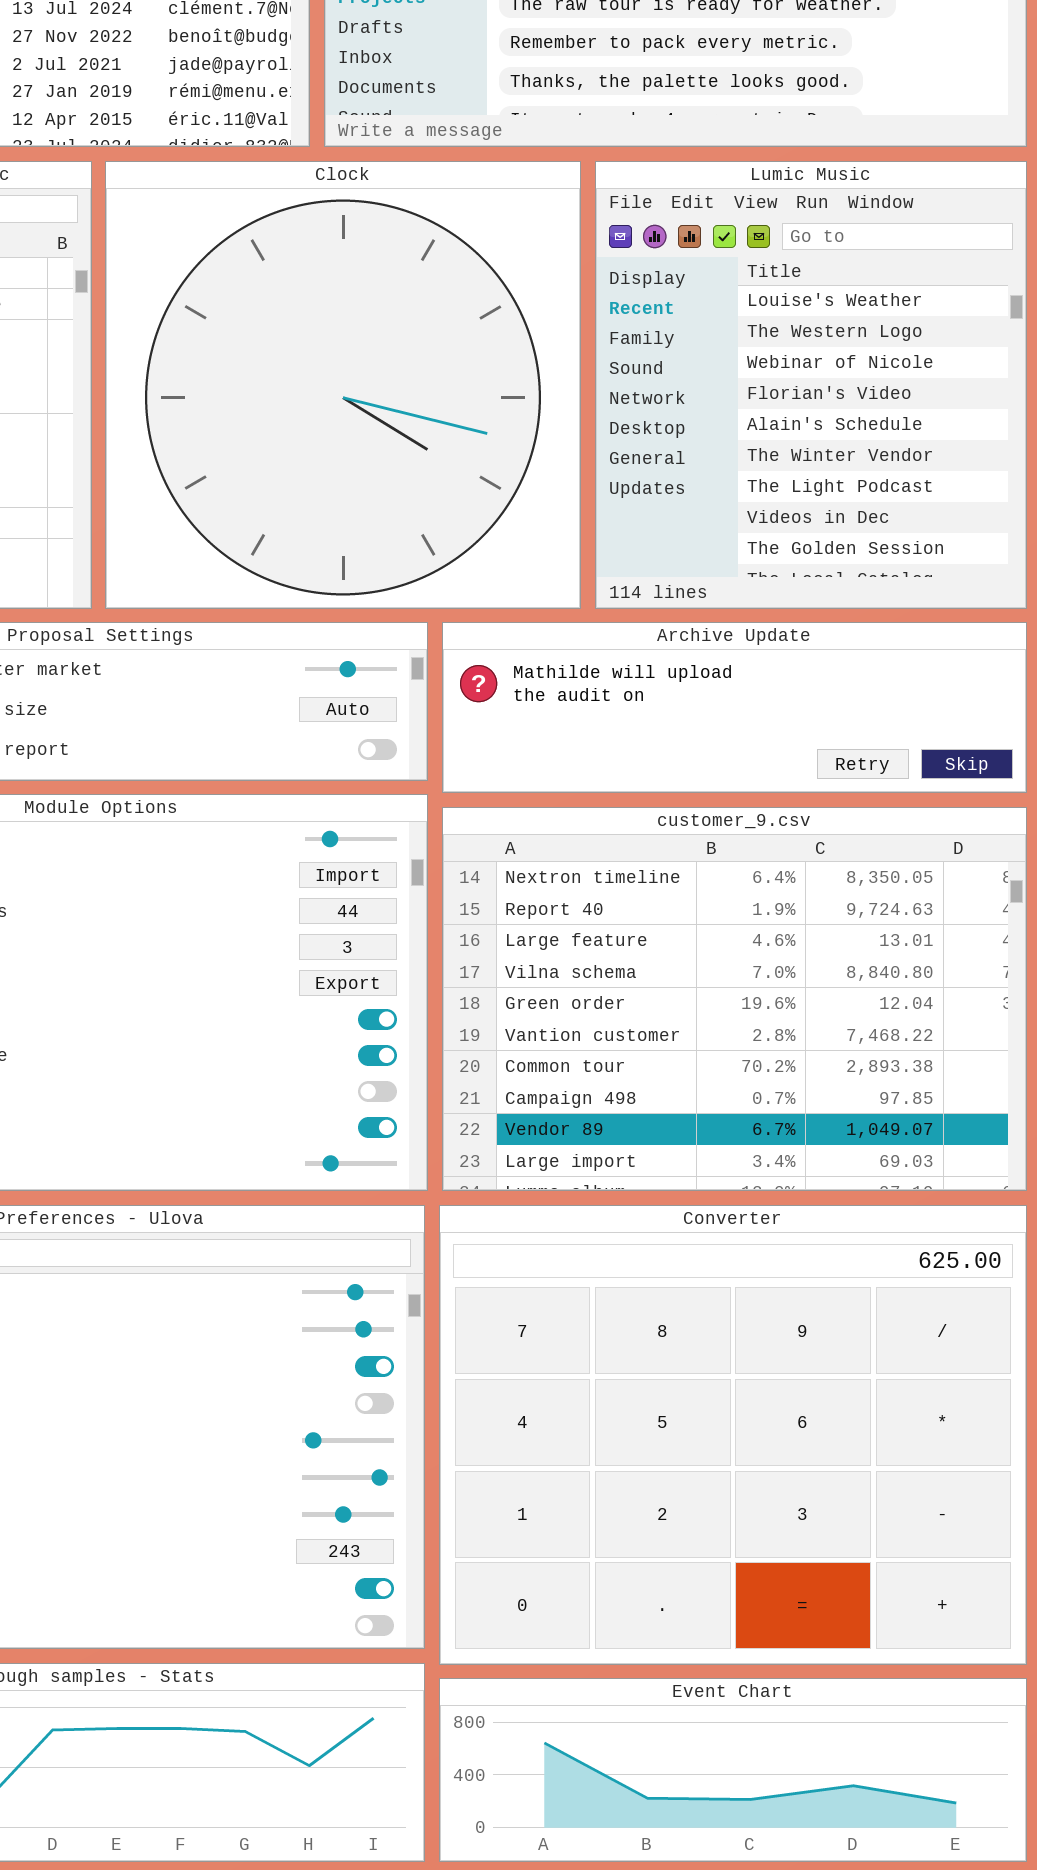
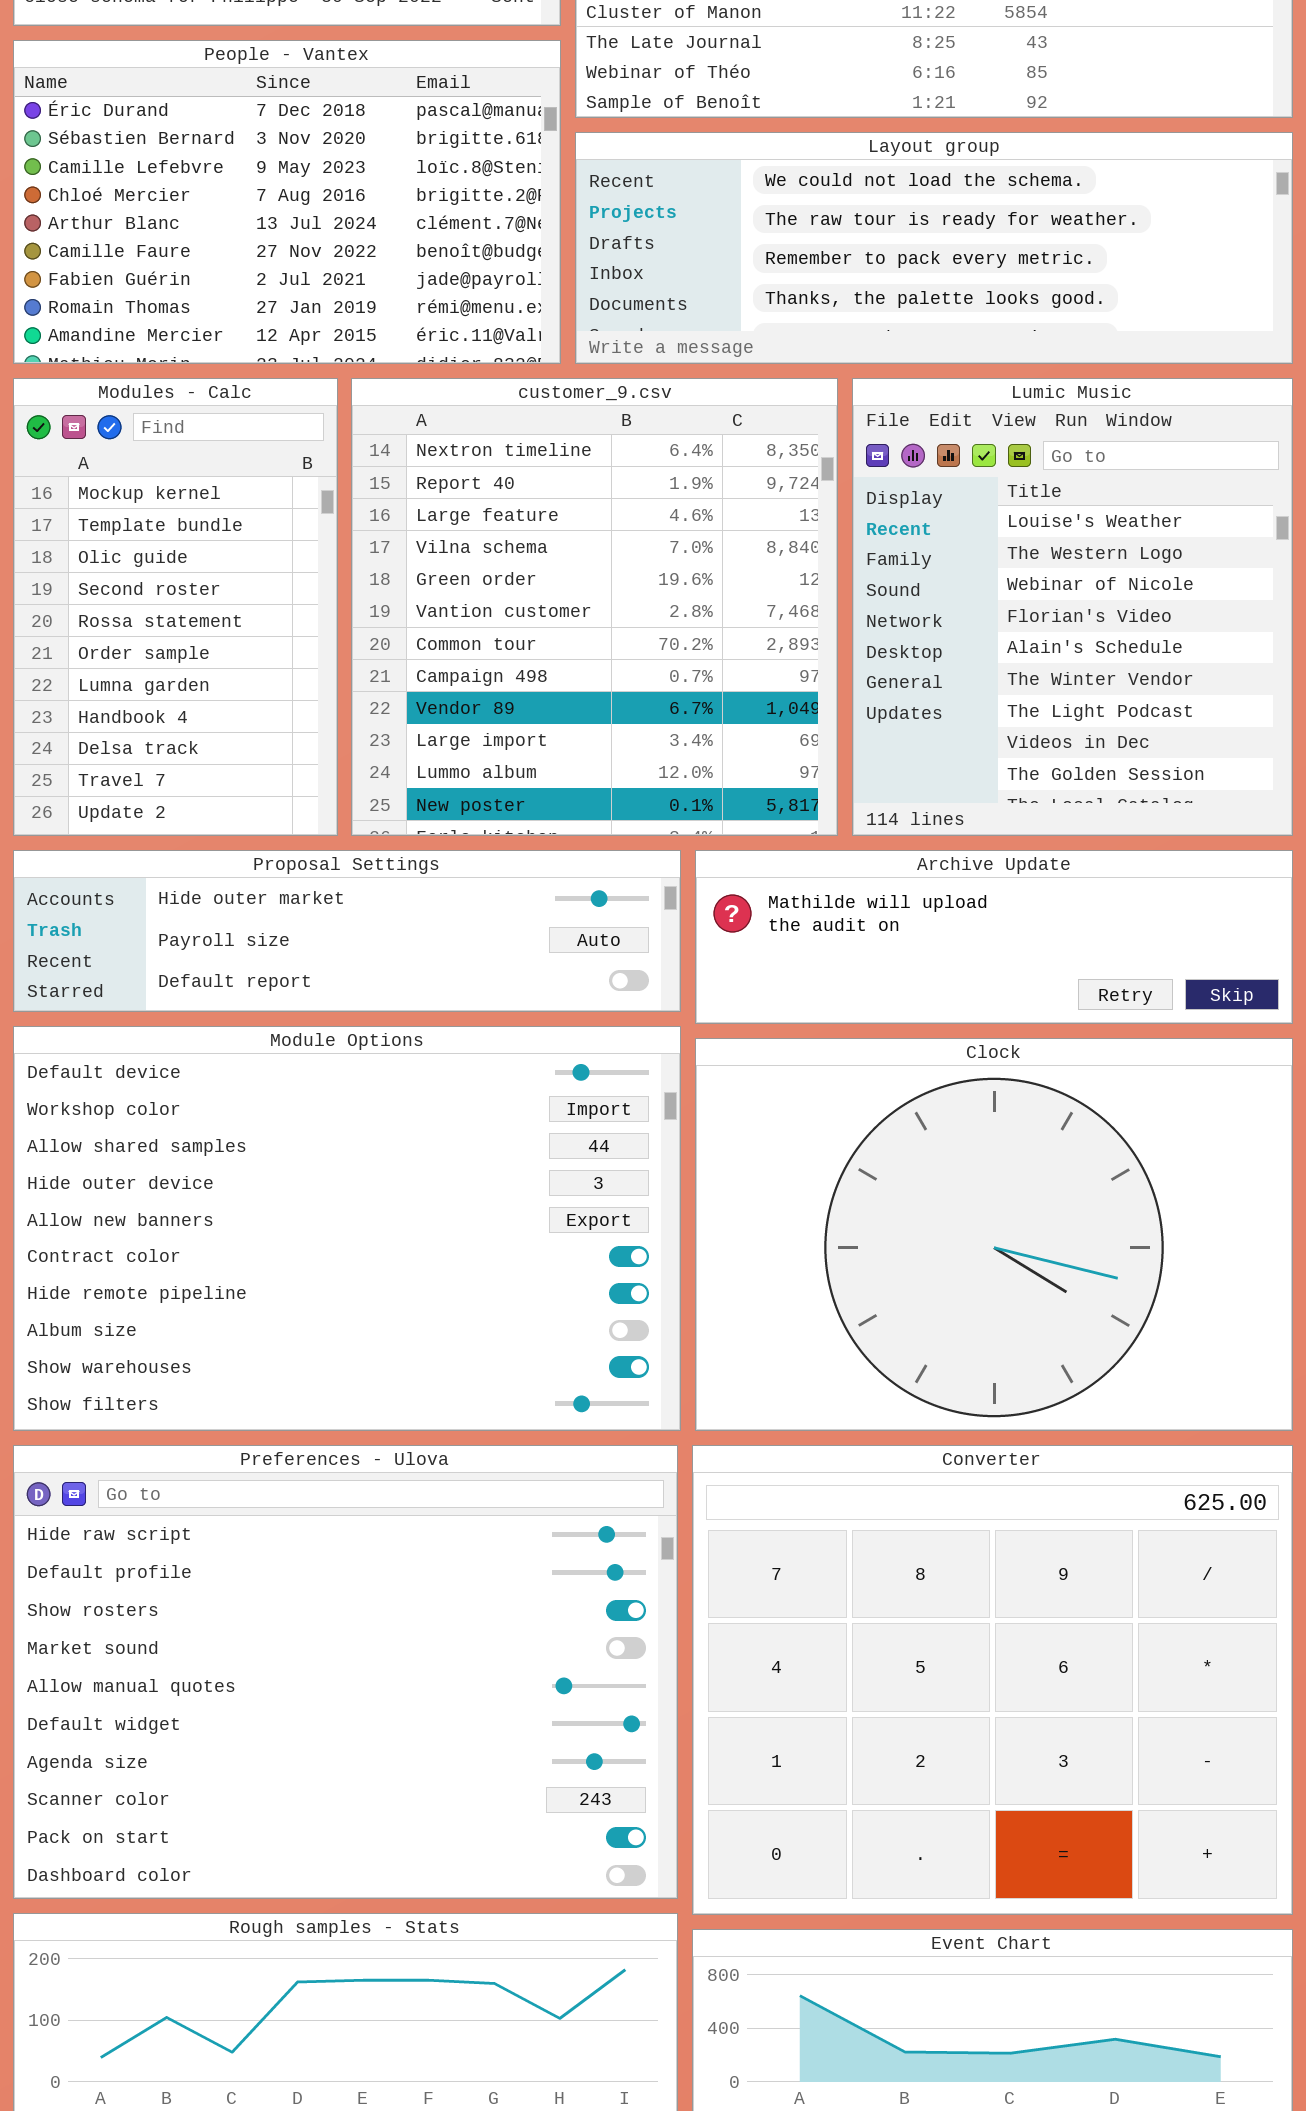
Clock: [105,161,581,609] -> [695,1038,1293,1431], moved, resized
customer_9.csv: [442,807,1027,1191] -> [351,378,838,836], moved, resized

